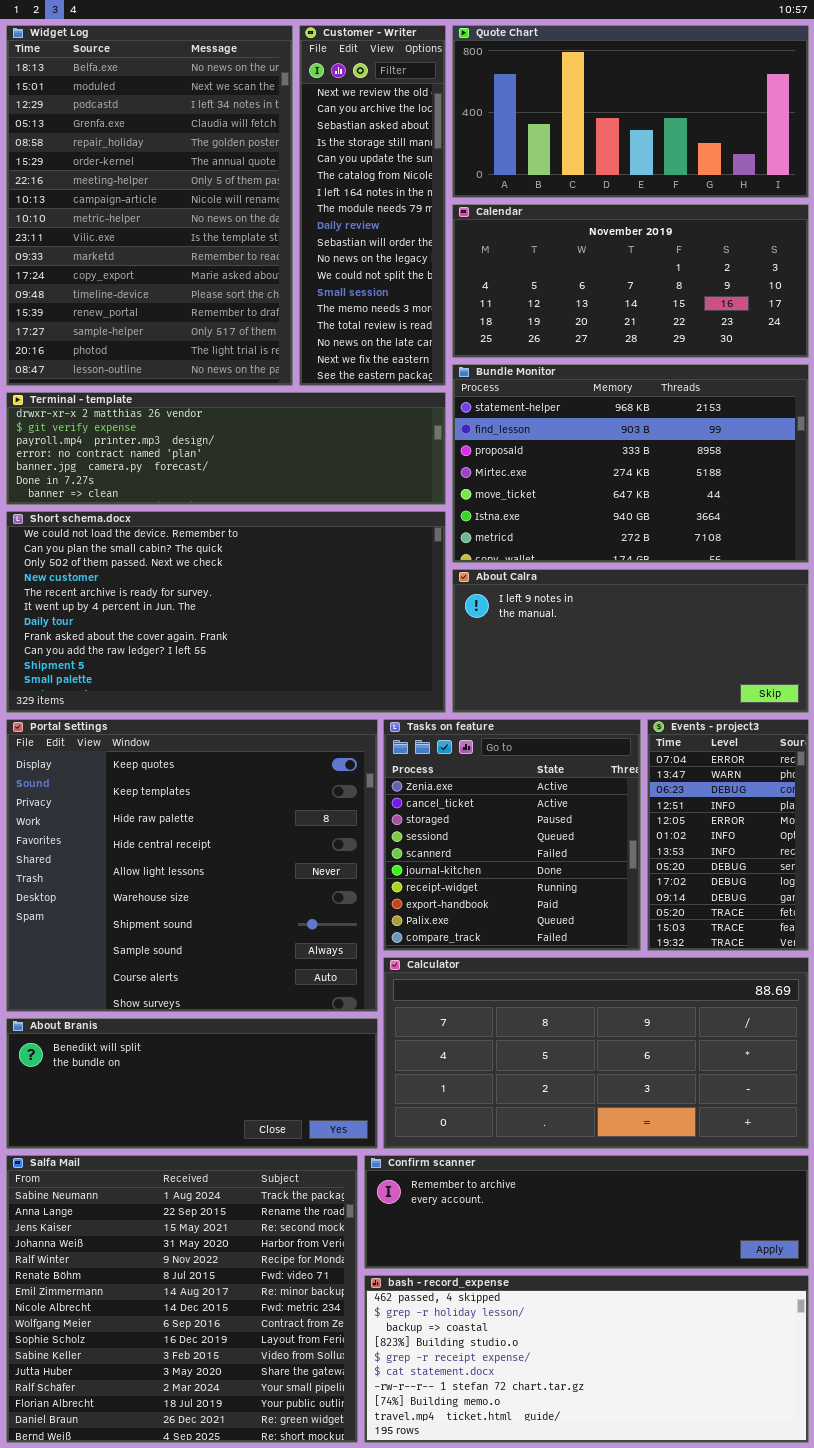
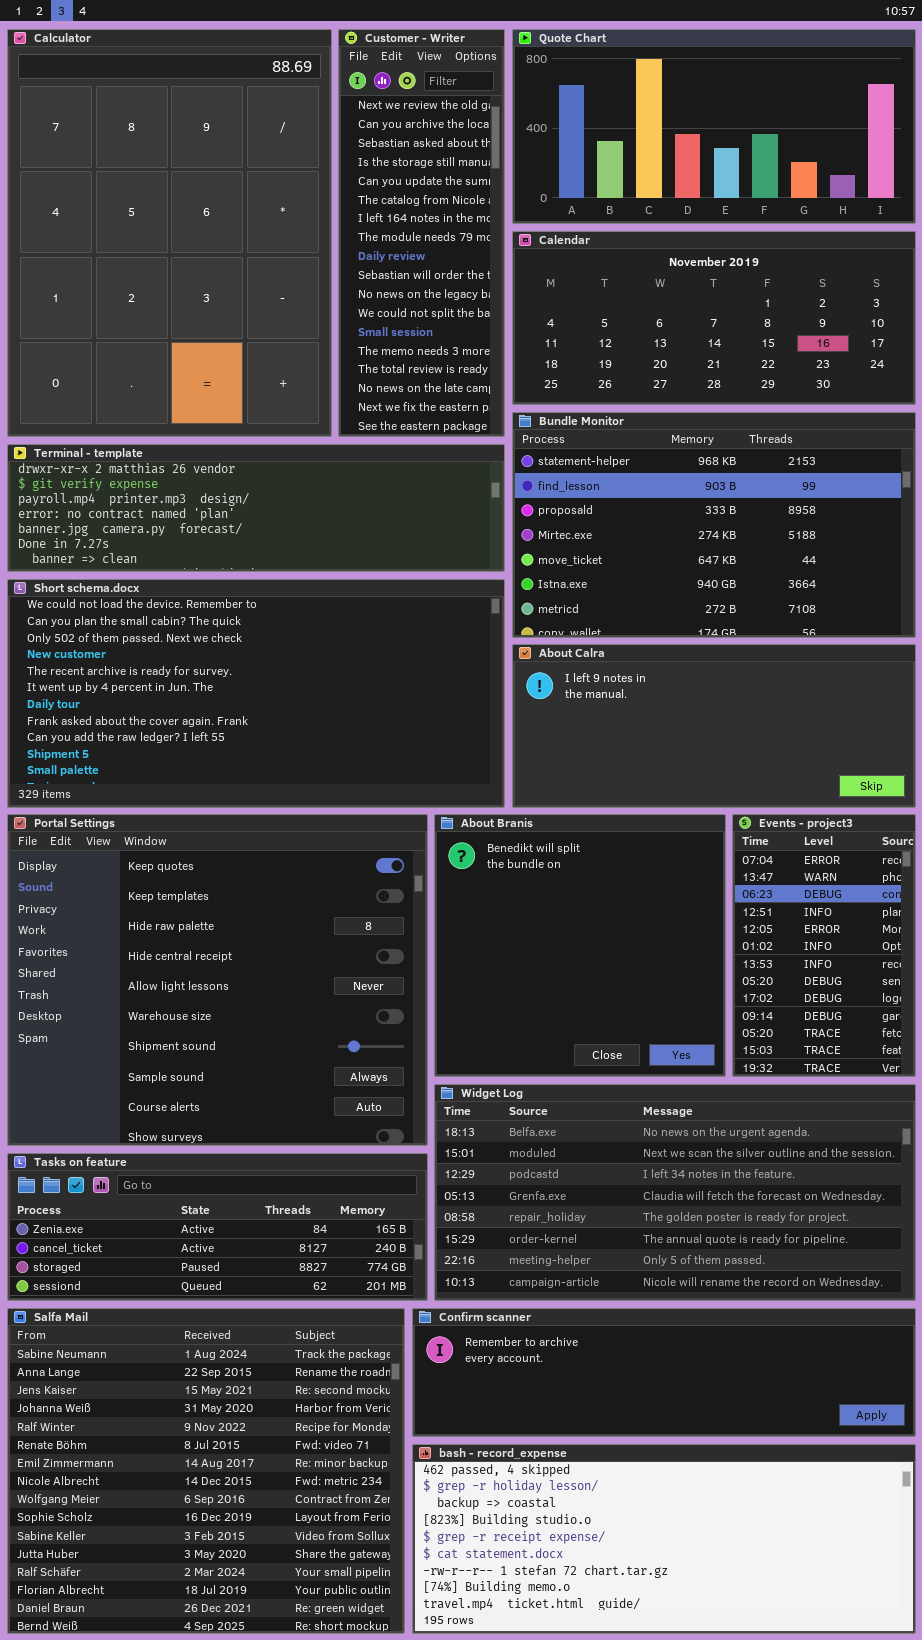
Widget Log: [6,25,293,386] -> [434,1084,916,1301], moved, resized
Tasks on feature: [383,719,641,951] -> [7,1153,428,1301], moved, resized
Calculator: [383,957,809,1149] -> [7,29,332,437], moved, resized
About Branis: [6,1018,378,1149] -> [434,814,726,1077], moved, resized

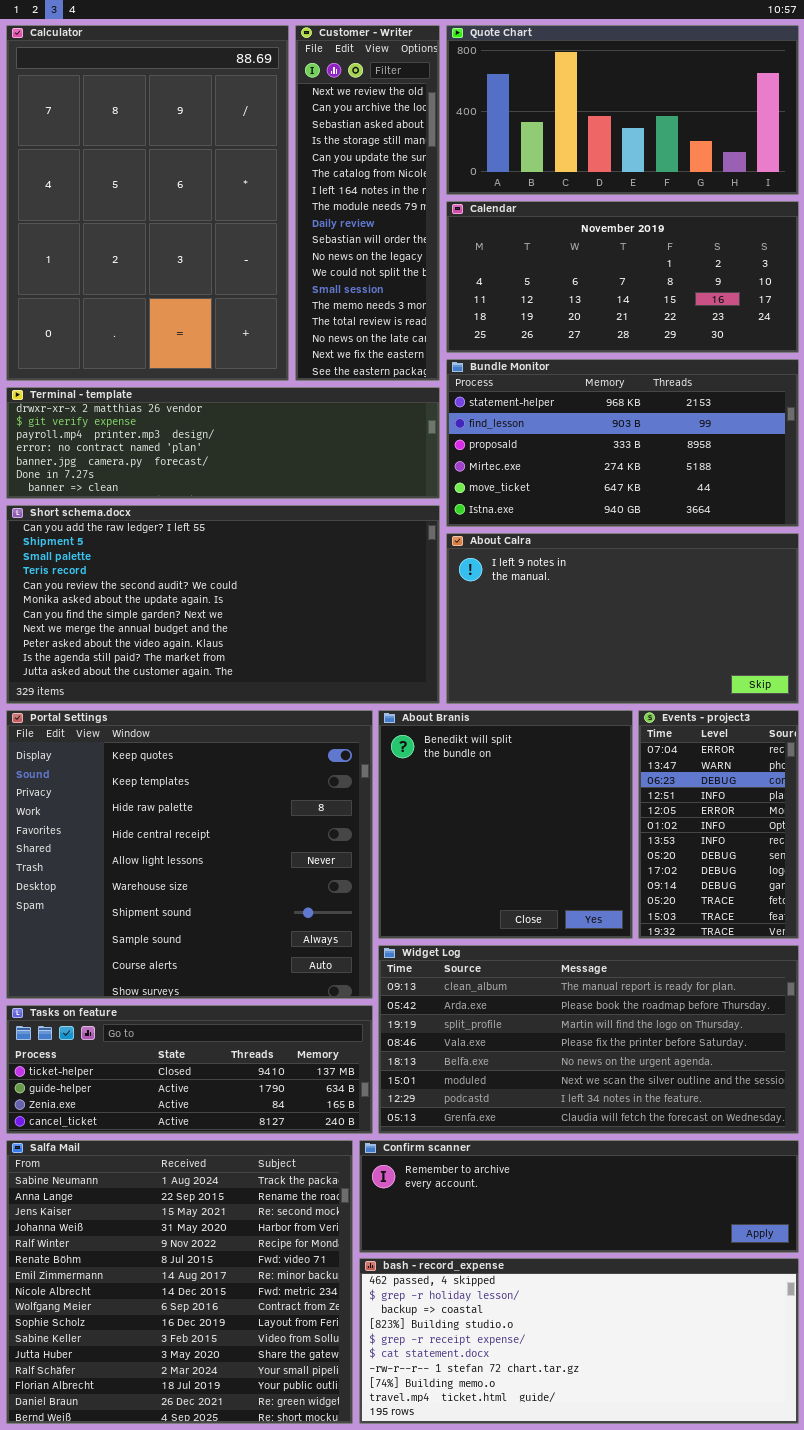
Bundle Monitor: [512,412,916,638] -> [446,359,799,527], resized
Short schema.docx: [7,579,505,808] -> [6,505,440,704], scrolled down 8 rows
About Calra: [512,644,916,808] -> [446,533,799,704], resized
Widget Log: [434,1084,916,1301] -> [378,945,799,1134], scrolled up 4 rows
Tasks on feature: [7,1153,428,1301] -> [6,1005,373,1134], scrolled up 2 rows

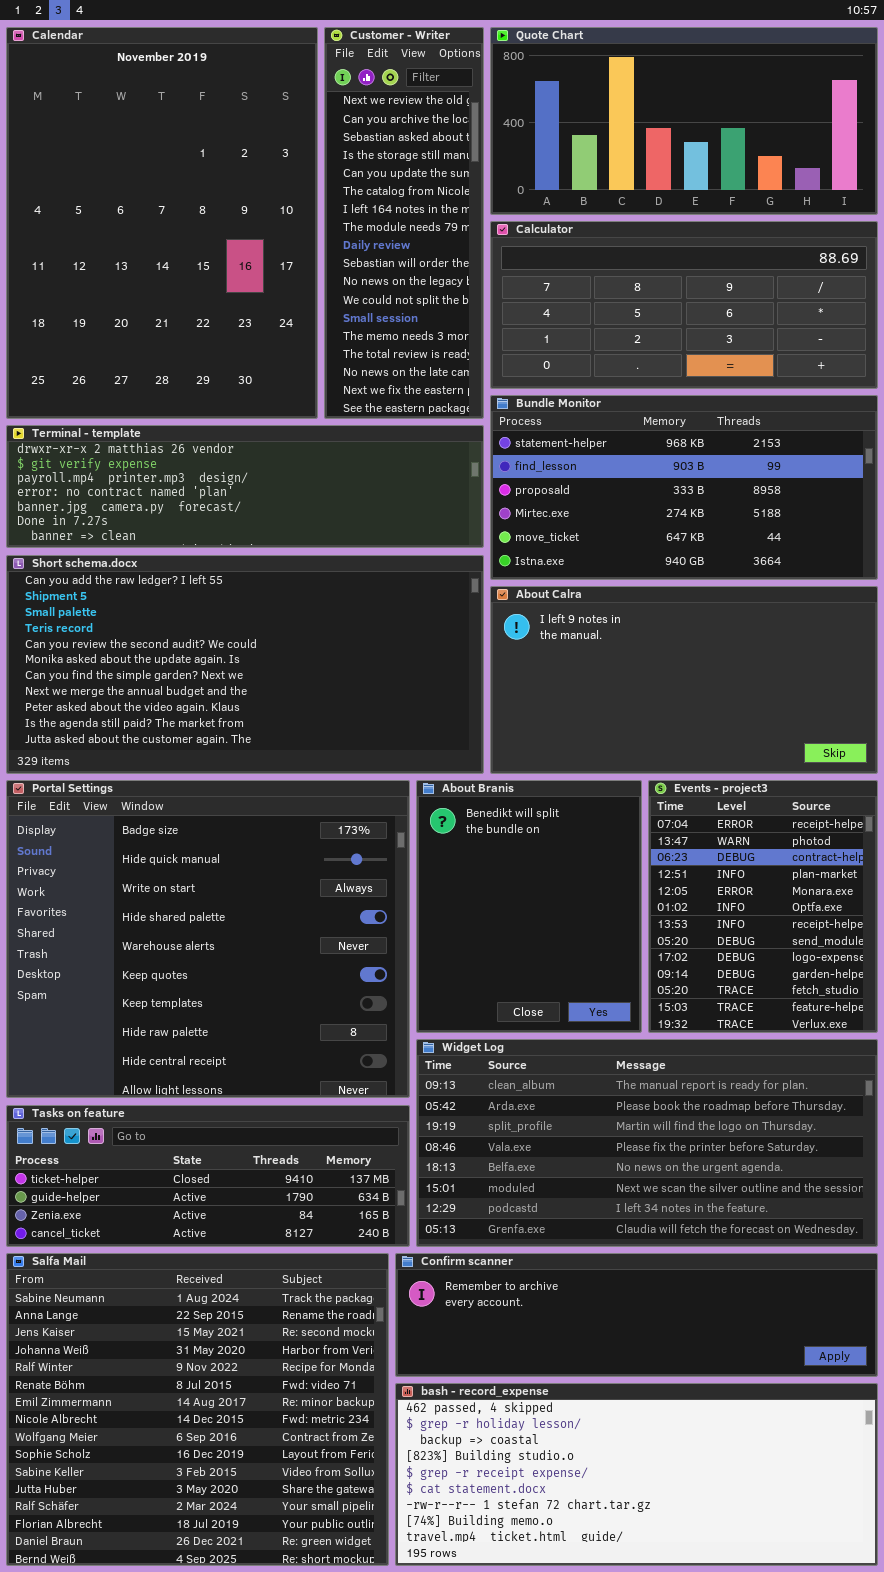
Calculator: [6,25,289,381] -> [490,221,878,389], moved, resized
Calendar: [446,201,799,353] -> [6,27,318,419], moved, resized
Portal Settings: [6,710,373,999] -> [6,780,410,1098], scrolled up 5 rows
About Branis: [378,710,633,939] -> [416,780,642,1033], resized
Events - project3: [638,710,799,939] -> [648,780,878,1033], resized

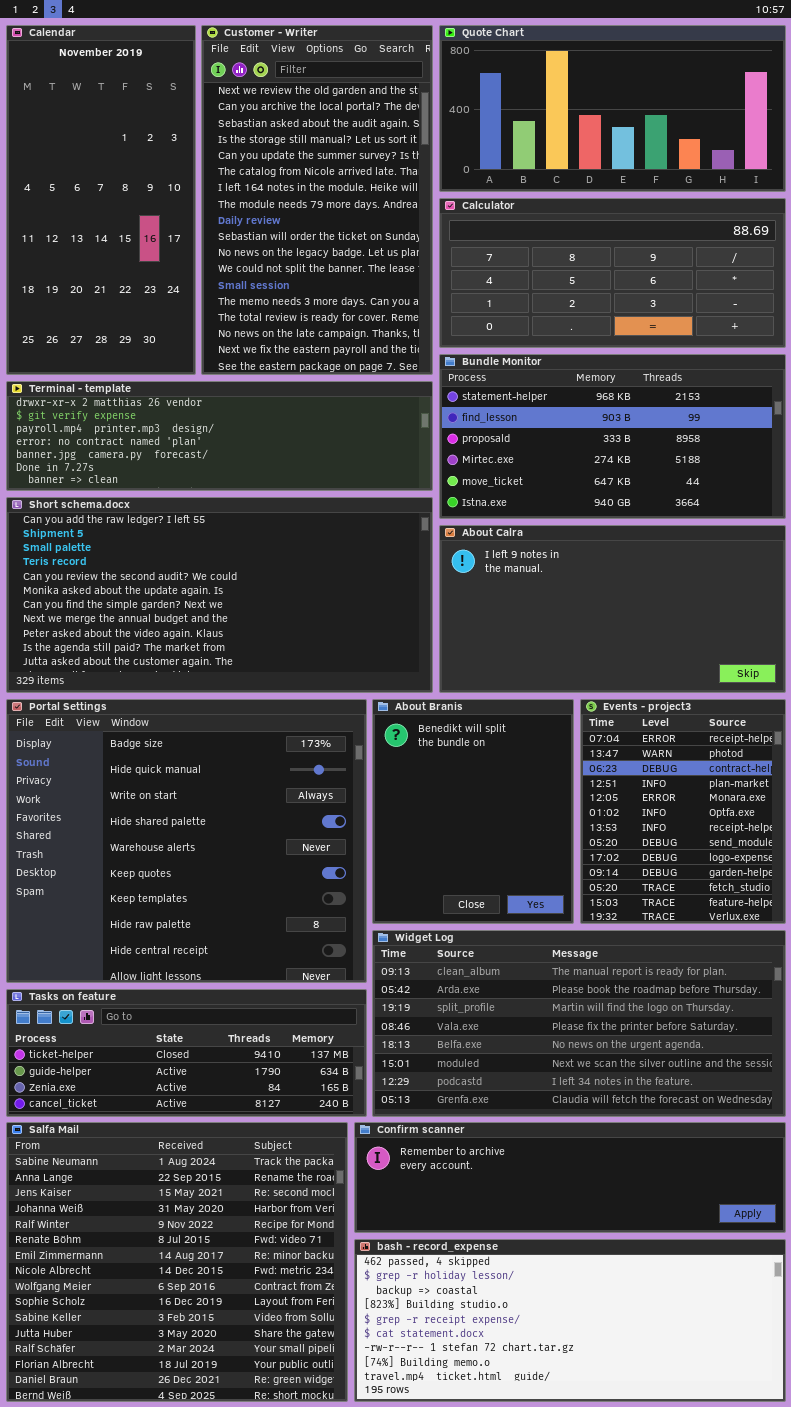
Calendar: [6,27,318,419] -> [6,25,196,375], resized
Customer - Writer: [324,27,484,419] -> [201,25,433,375], resized

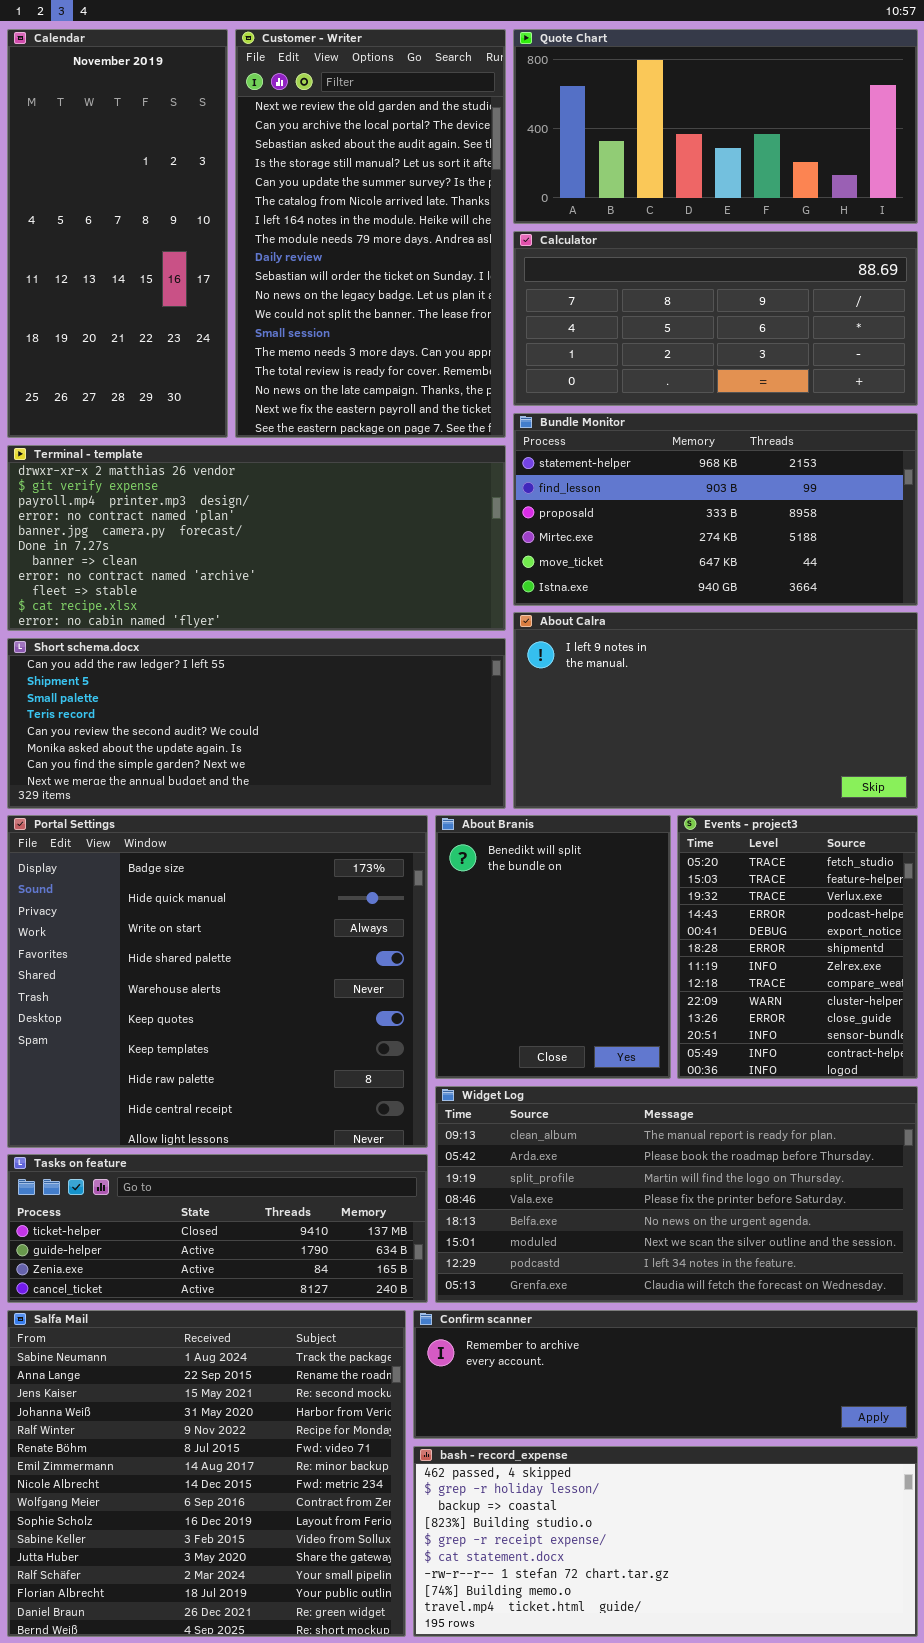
Terminal - template: [6,381,433,491] -> [7,445,506,631], resized
Short schema.docx: [6,497,433,693] -> [7,638,506,809], resized
Events - project3: [580,699,786,924] -> [677,815,918,1079], scrolled down 10 rows

